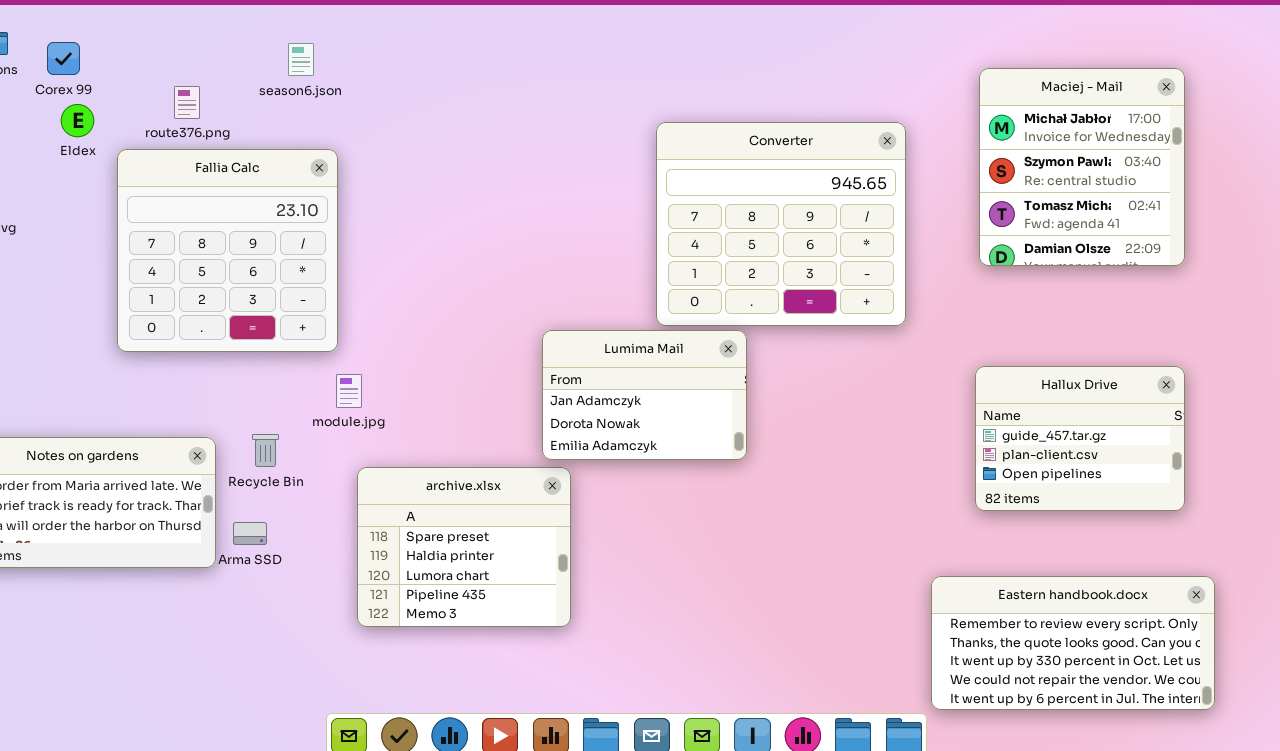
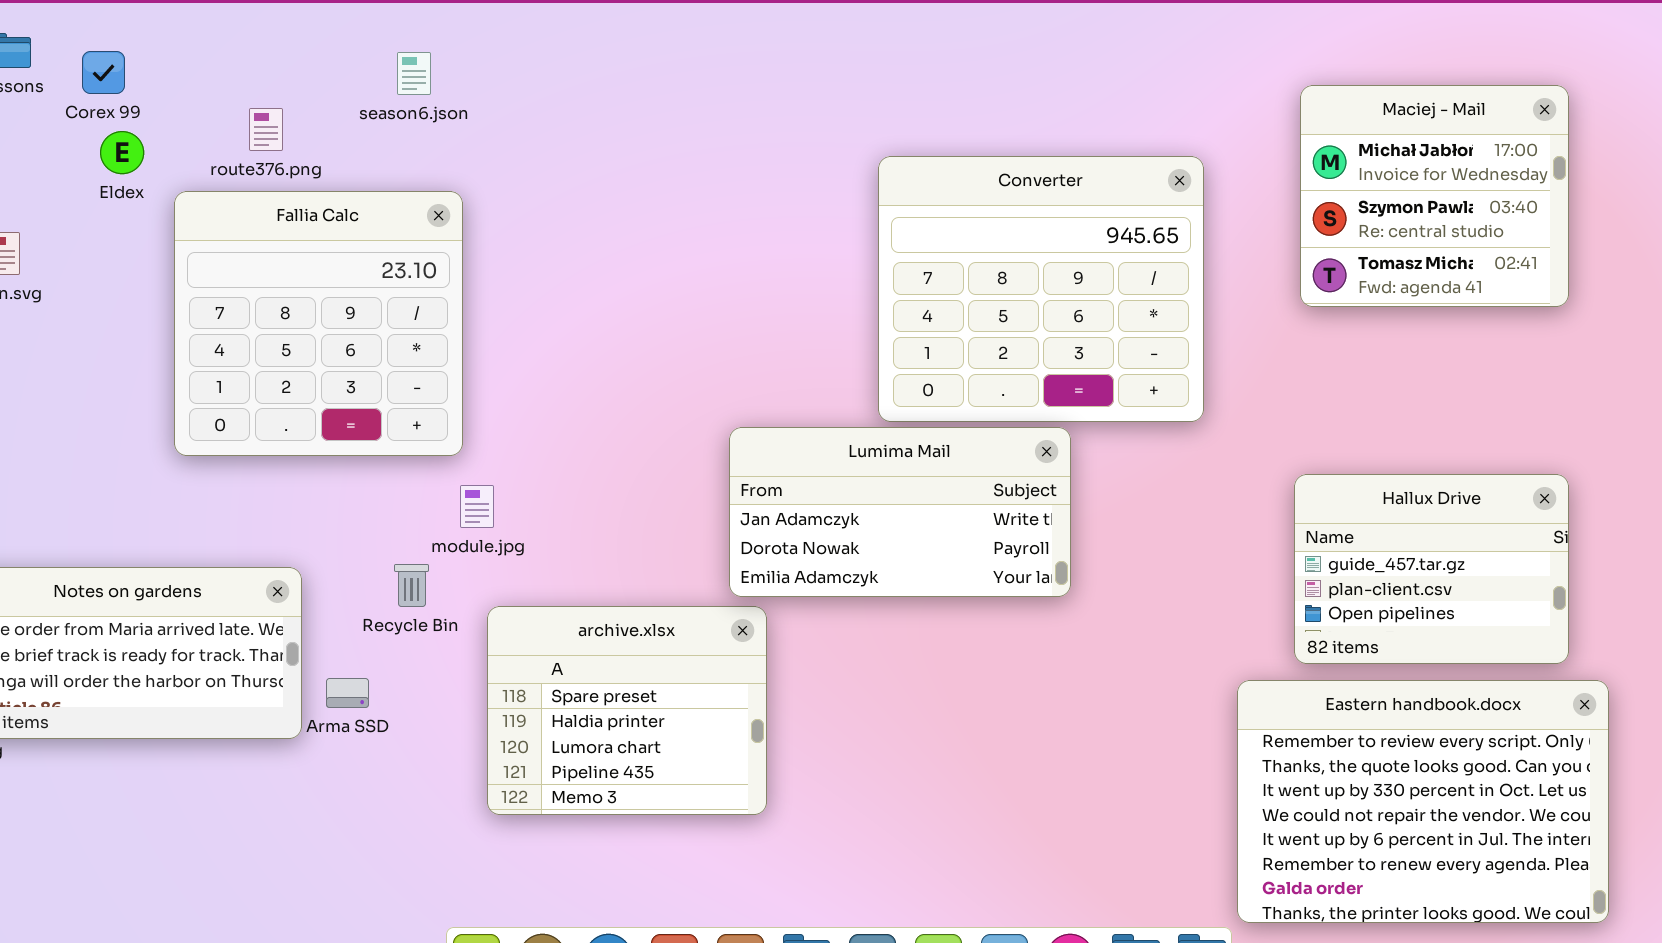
Maciej - Mail: [979,68,1185,266] -> [1300,85,1569,307], resized
Lumima Mail: [542,330,747,460] -> [729,427,1071,597], resized
Recycle Bin: [252,434,279,467] -> [394,564,429,607], moved
Eastern handbook.docx: [931,576,1215,710] -> [1237,680,1609,923], resized

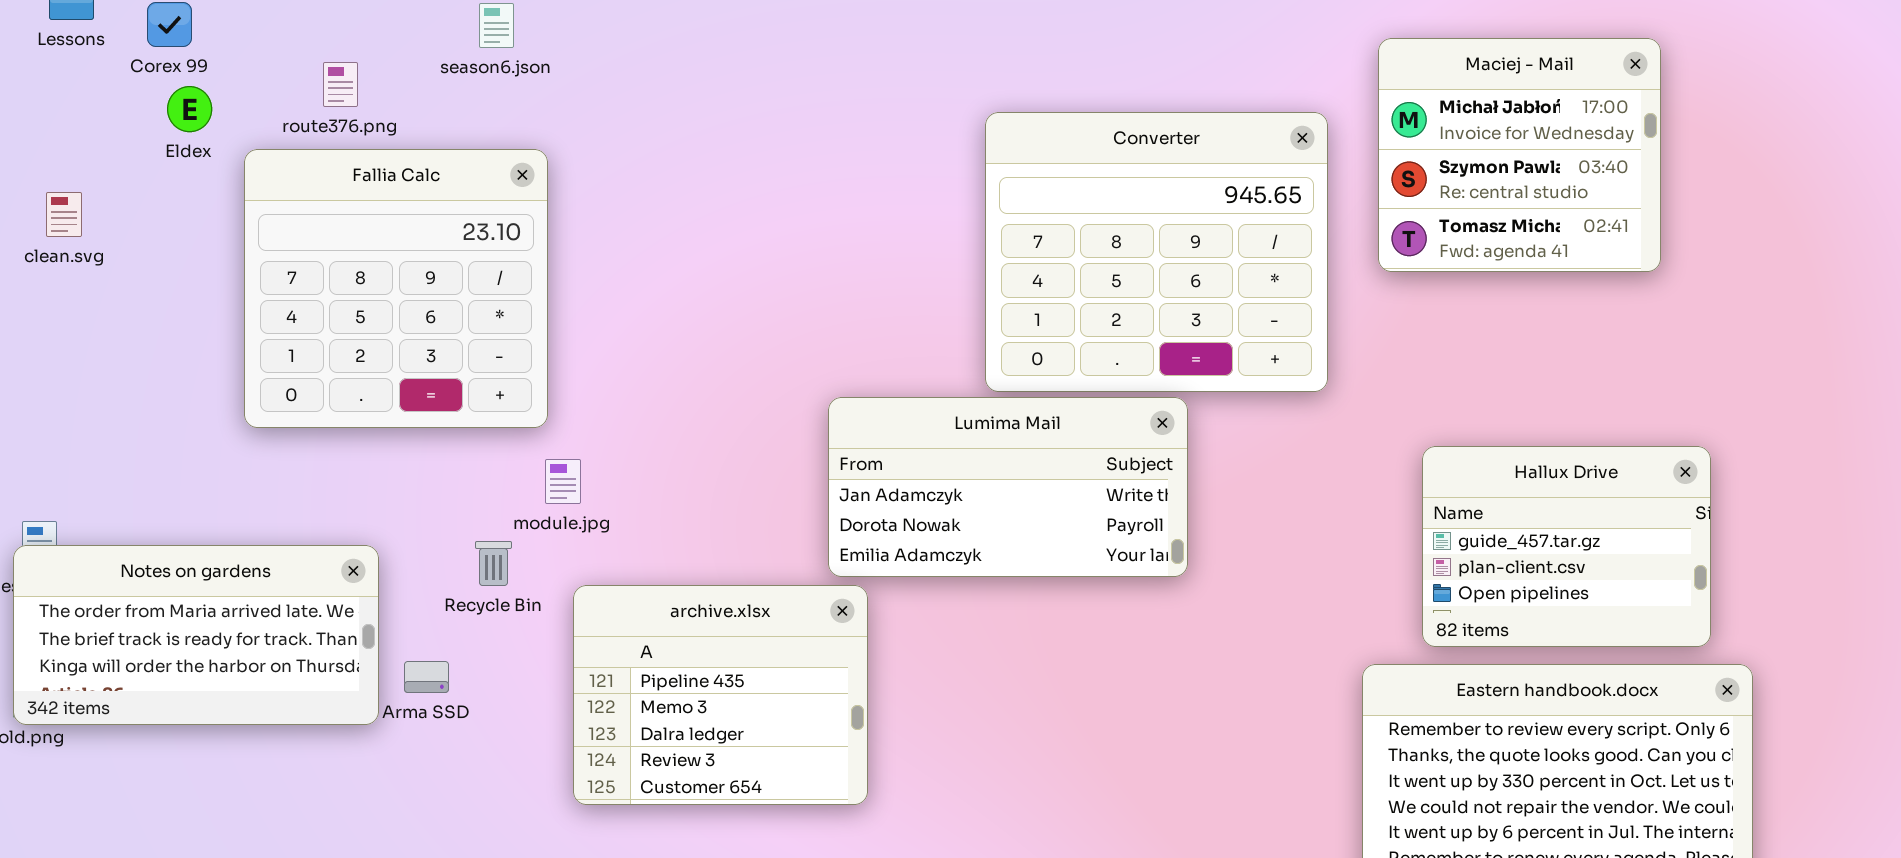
Maciej - Mail: [1300,85,1569,307] -> [1378,38,1661,272], moved
archive.xlsx: [487,606,767,815] -> [573,585,868,805], scrolled down 3 rows

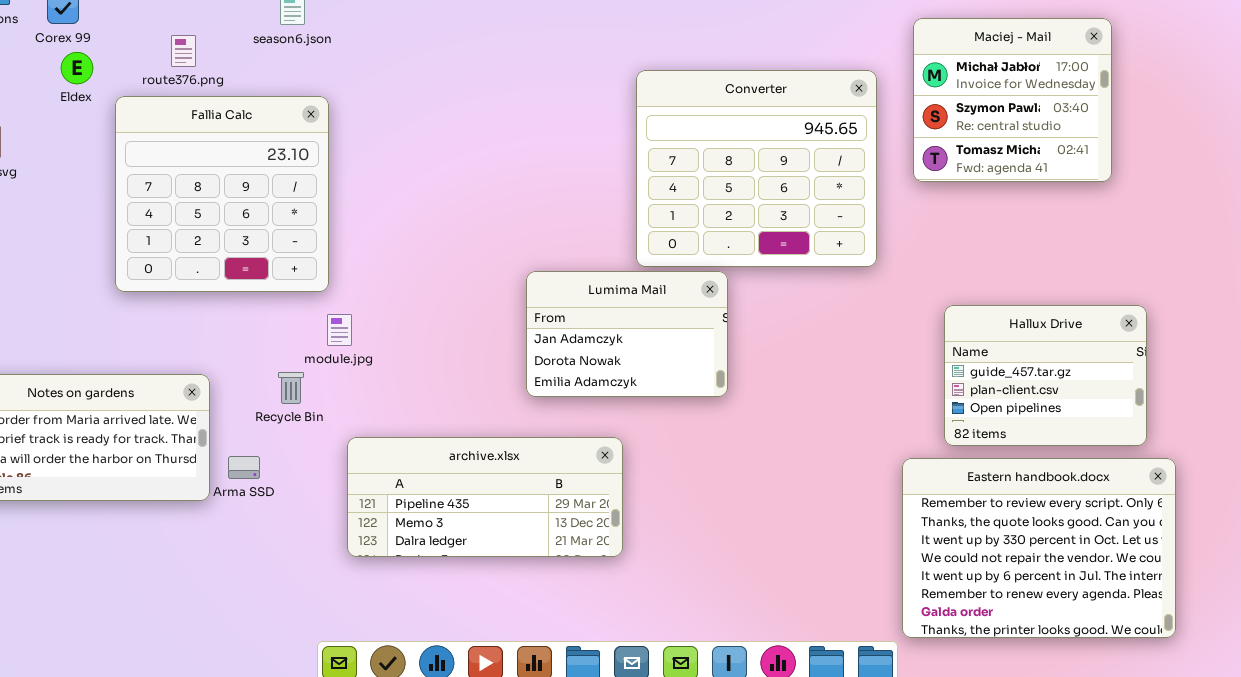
Lumima Mail: [828,397,1188,577] -> [526,271,728,397], resized
archive.xlsx: [573,585,868,805] -> [347,437,623,557], resized

